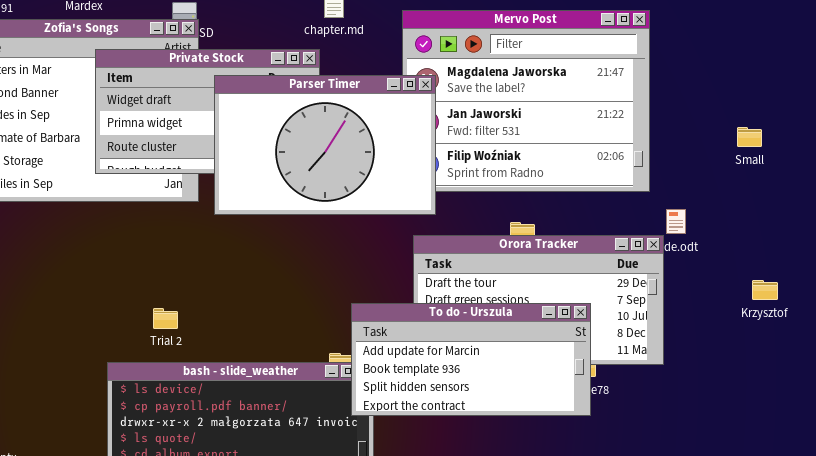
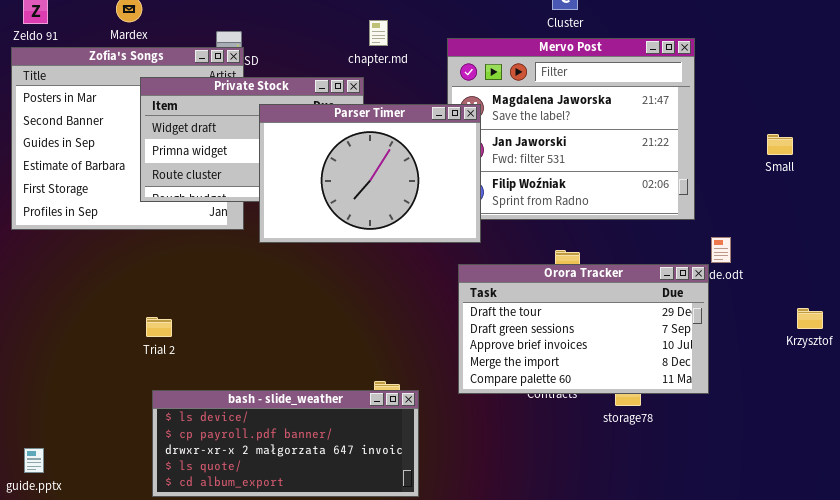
Small: [737,127,762,147] -> [767,134,793,155], moved
To do - Urszula: [351,303,591,416] -> none, closed
Trial 2: [153,308,178,329] -> [146,317,172,337], moved

